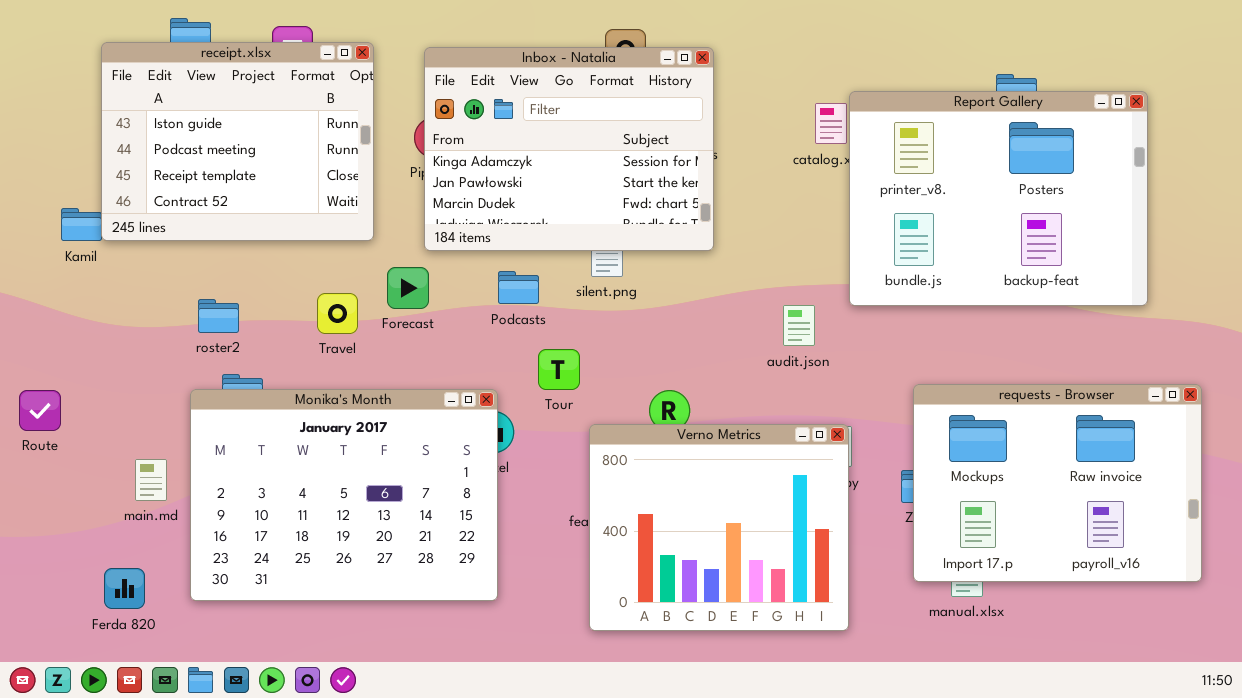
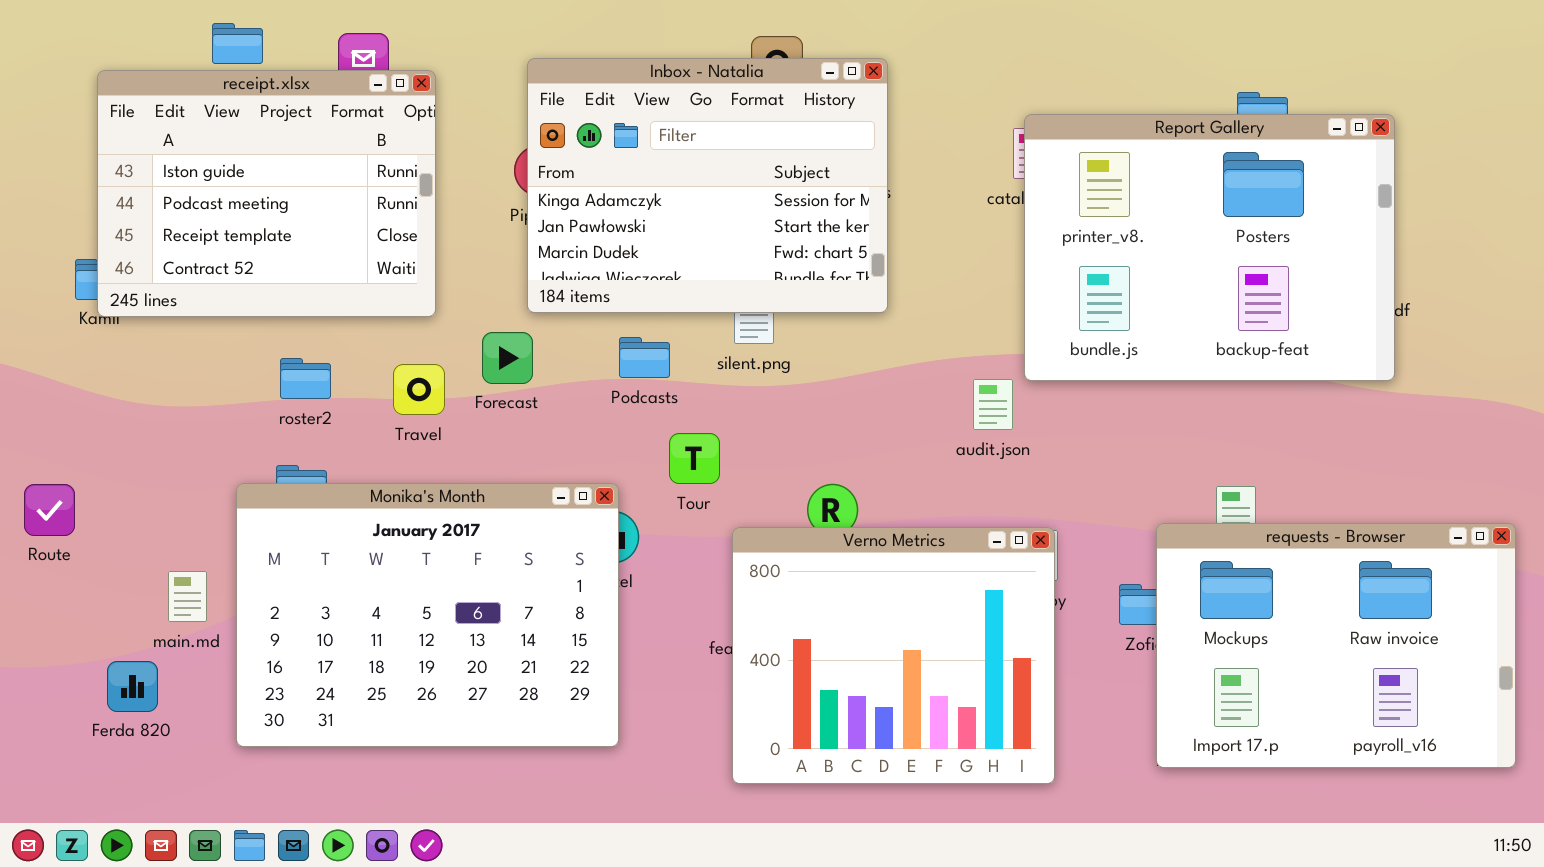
receipt.xlsx: [101,42,374,241] -> [97,70,436,317], moved
Report Gallery: [849,91,1148,306] -> [1024,114,1395,381], moved
roster2: [198,299,239,333] -> [280,358,331,399], moved
requests - Browser: [913,384,1202,582] -> [1156,523,1516,768], moved
Ferda 820: [104,568,145,609] -> [107,661,158,712], moved

